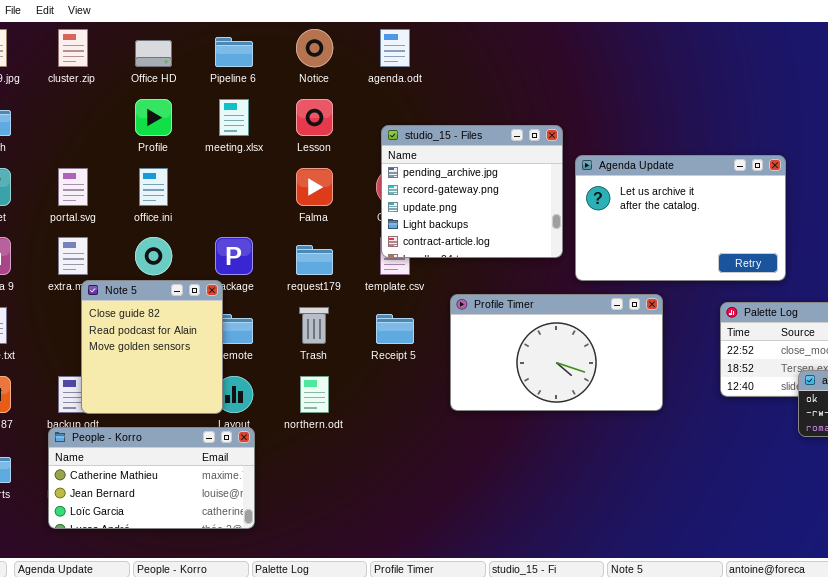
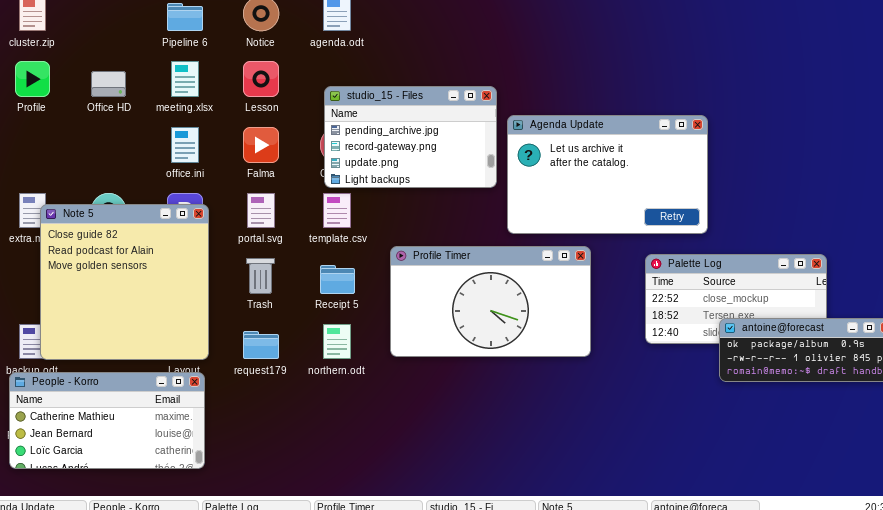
Office HD: [135,40,172,67] -> [91,71,126,97], moved
Profile: [135,99,172,136] -> [15,61,50,97], moved
studio_15 - Files: [381,125,563,258] -> [324,86,497,188], resized
portal.svg: [58,168,88,206] -> [247,193,275,228], moved
office.ini: [139,168,168,206] -> [171,127,199,163], moved
request179: [296,245,333,275] -> [243,331,279,359], moved
Note 5: [81,280,223,414] -> [40,204,209,360], resized
northern.odt: [300,376,329,413] -> [323,324,351,359], moved

